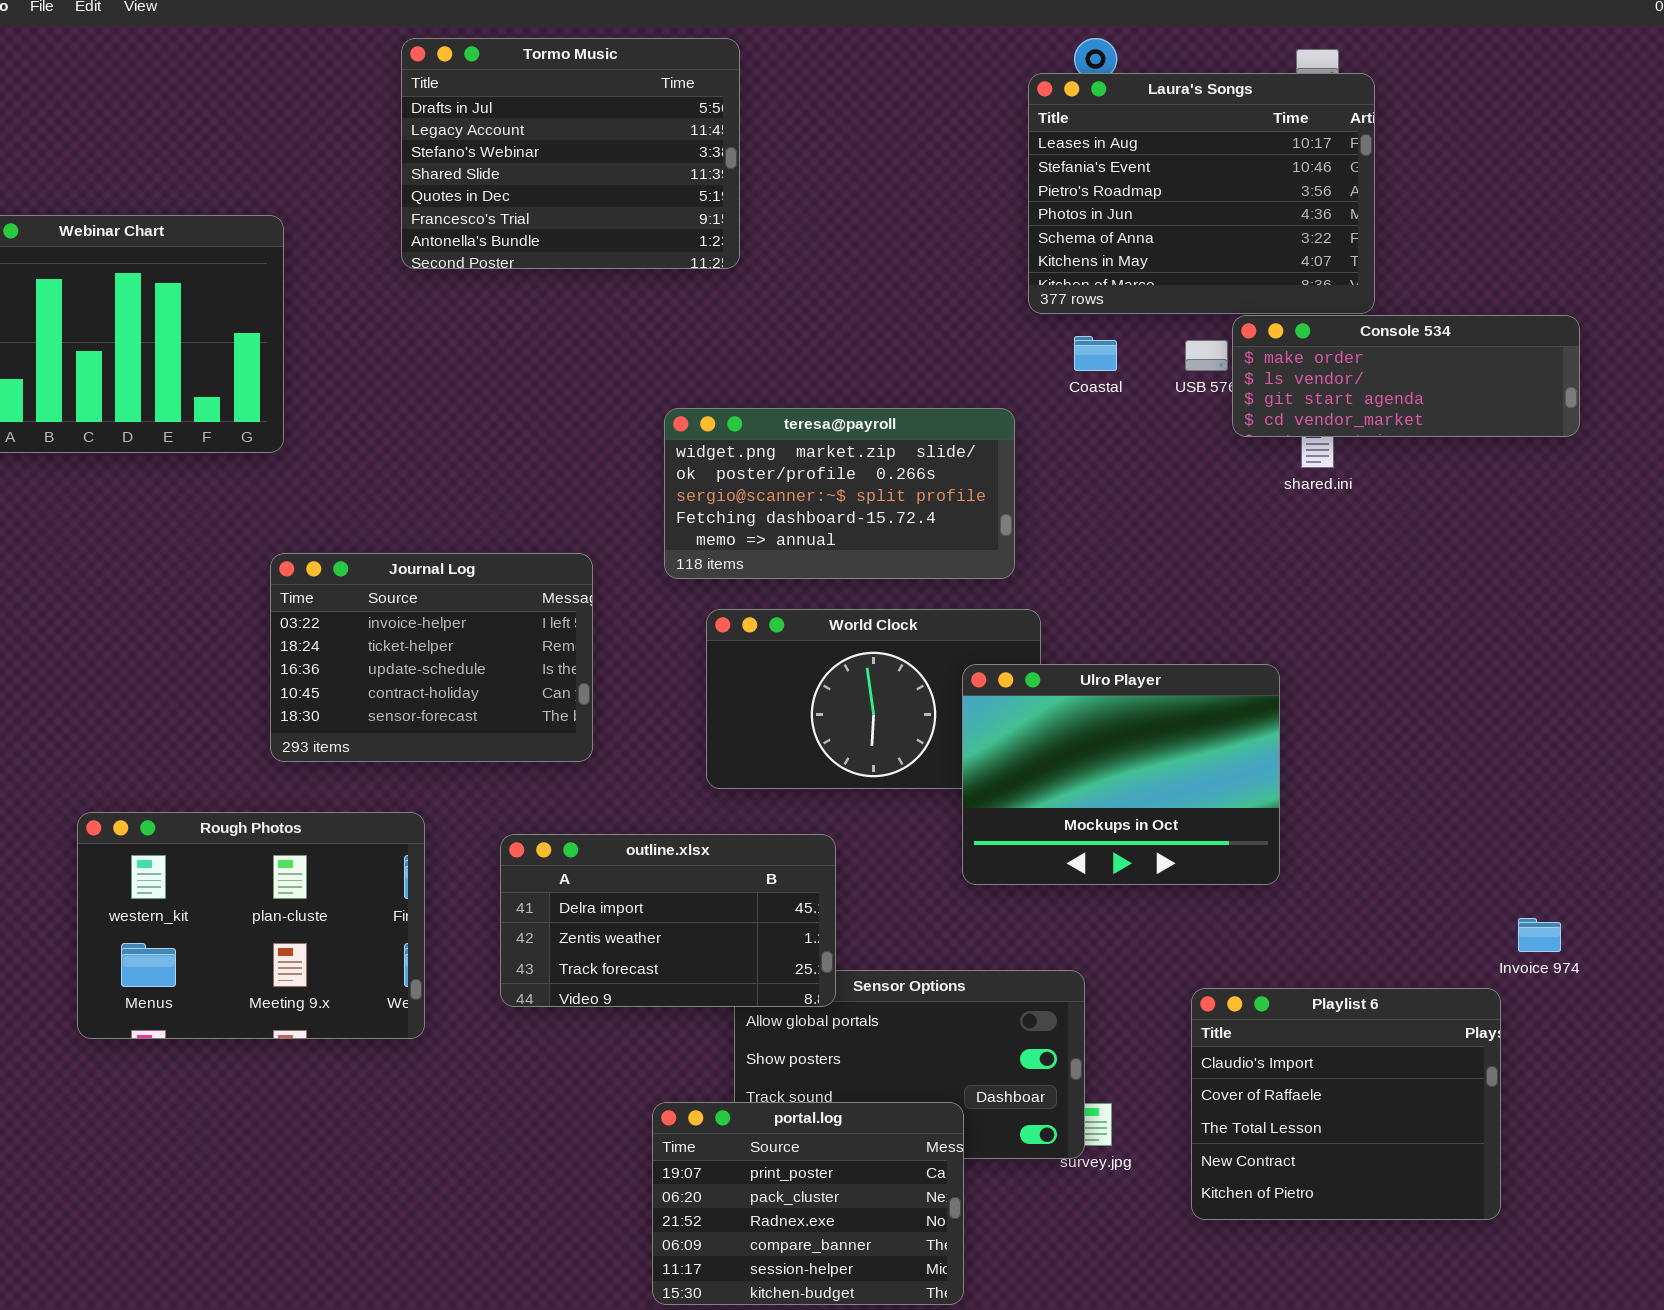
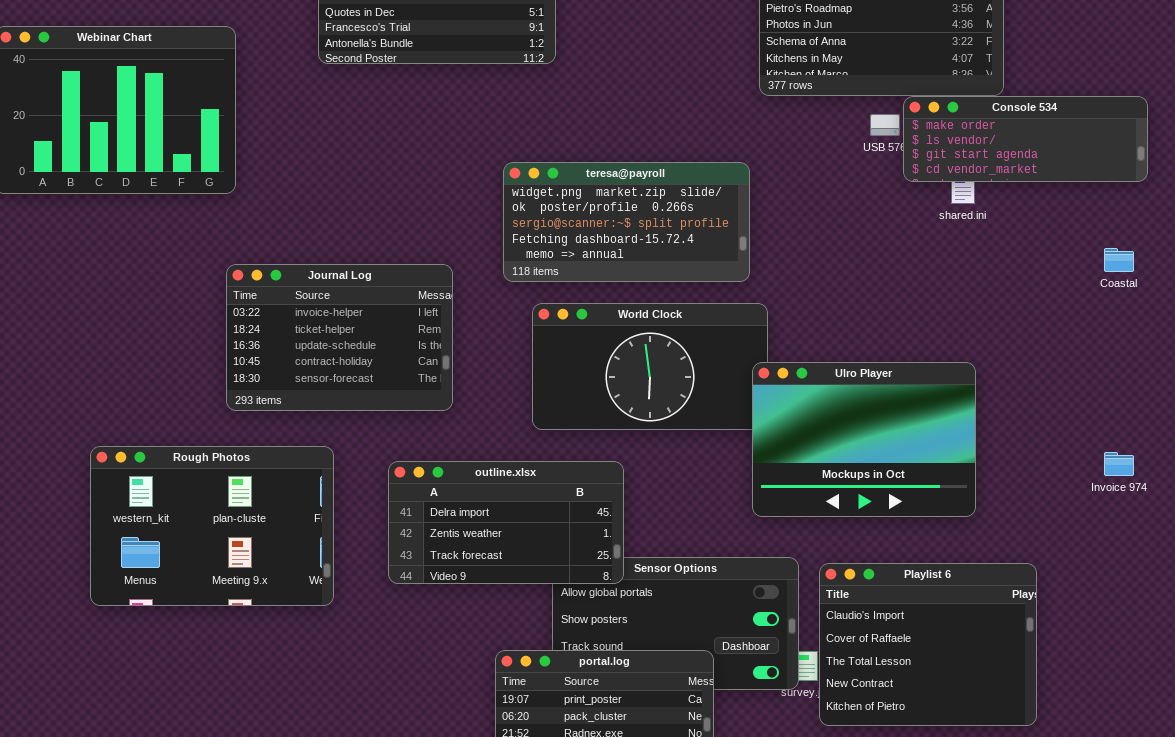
Coastal: [1074,336,1117,371] -> [1104,248,1134,272], moved
Ulro Player: [962,664,1280,885] -> [752,362,976,517], moved
Invoice 974: [1518,918,1561,952] -> [1104,452,1134,476], moved
Playlist 6: [1191,988,1501,1220] -> [819,563,1037,726], moved

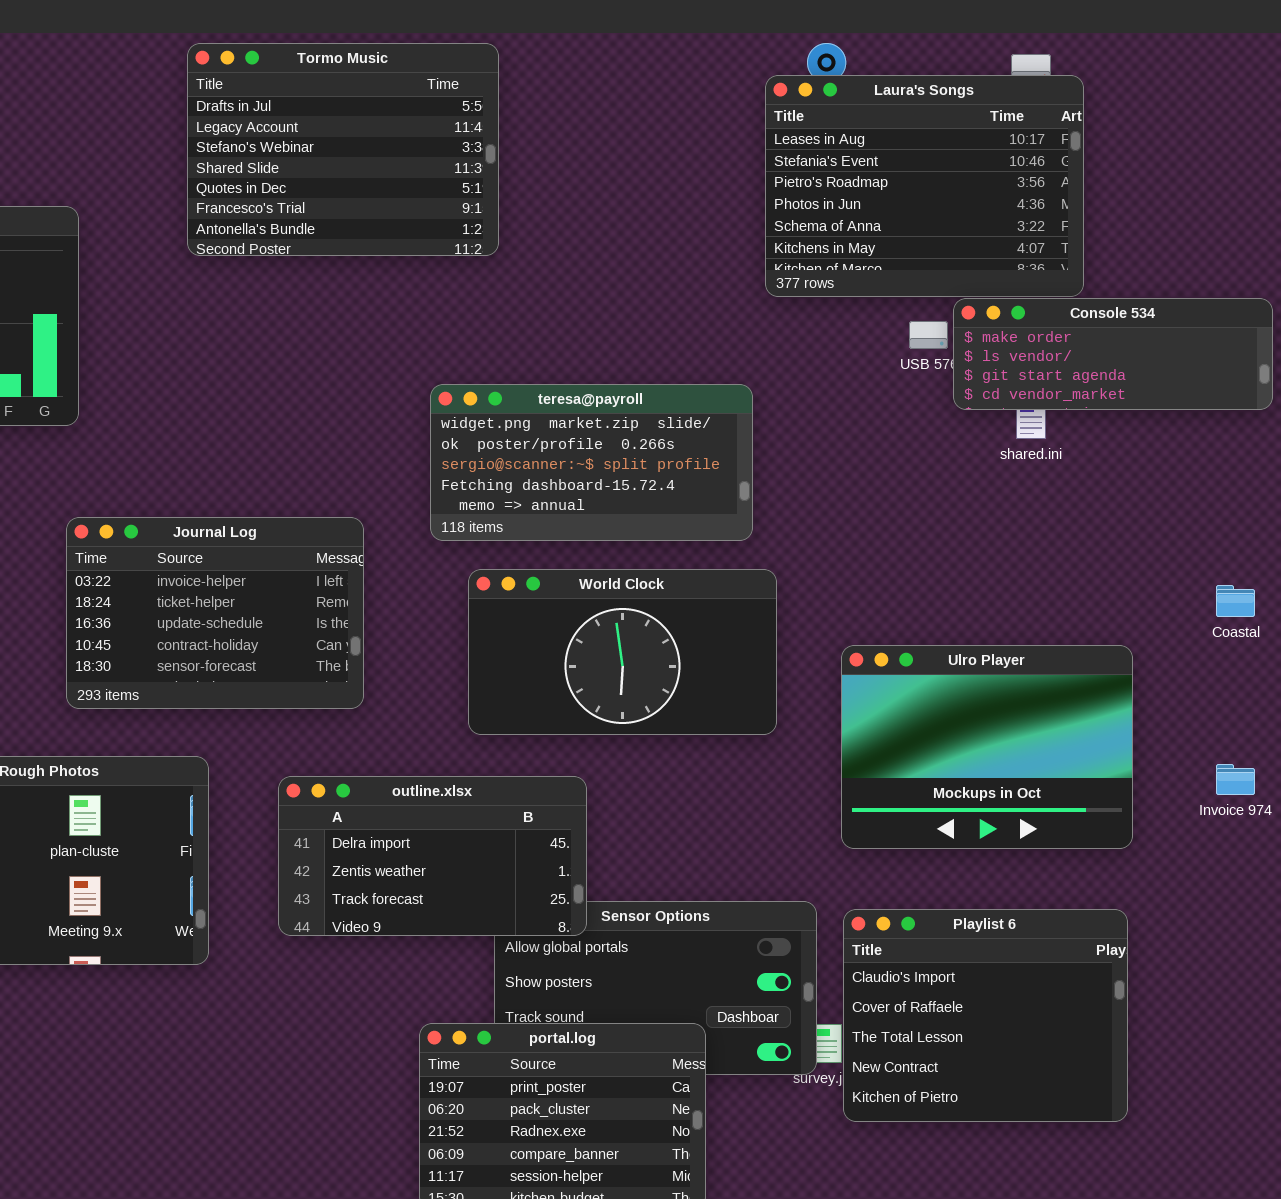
Coastal: [1104,248,1134,272] -> [1216,585,1255,617], moved
Ulro Player: [752,362,976,517] -> [841,645,1133,849], moved

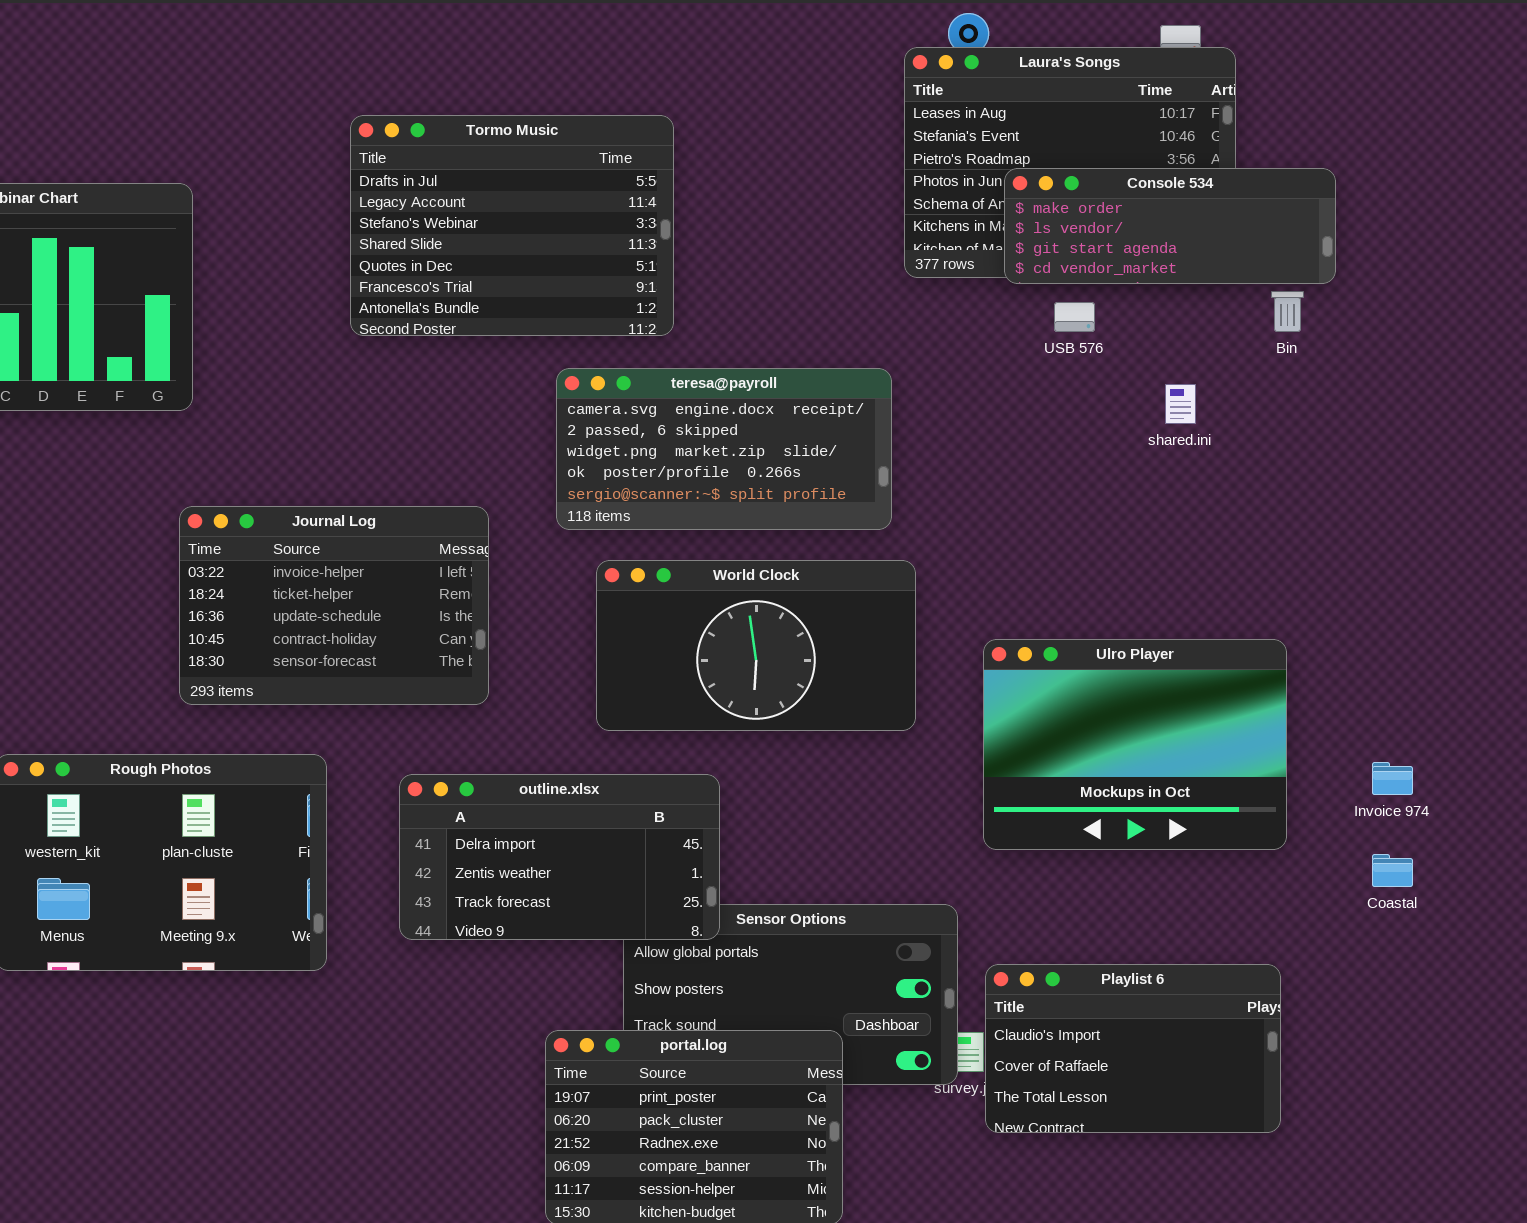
Tormo Music: [187,43,499,256] -> [350,115,674,336], moved
Console 534: [953,298,1273,410] -> [1004,168,1336,284], moved
teresa@payroll: [430,384,753,541] -> [556,368,892,530], scrolled up 2 rows
Coastal: [1216,585,1255,617] -> [1372,854,1413,887], moved
Playlist 6: [843,909,1128,1122] -> [985,964,1281,1133], resized

